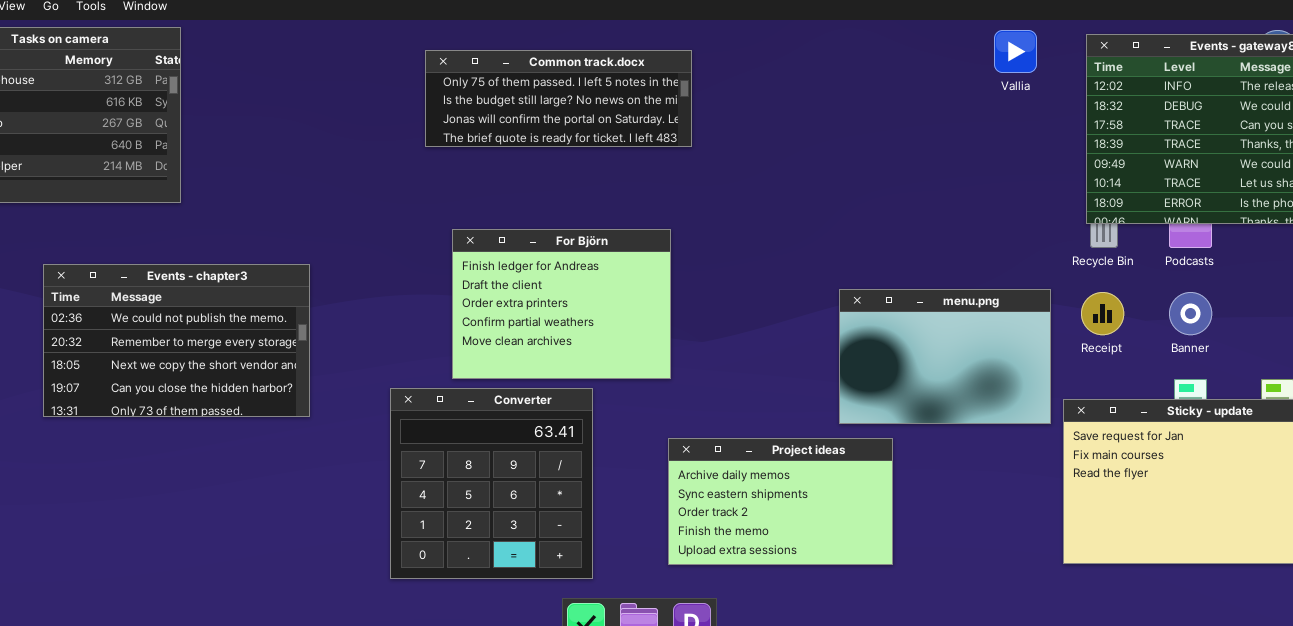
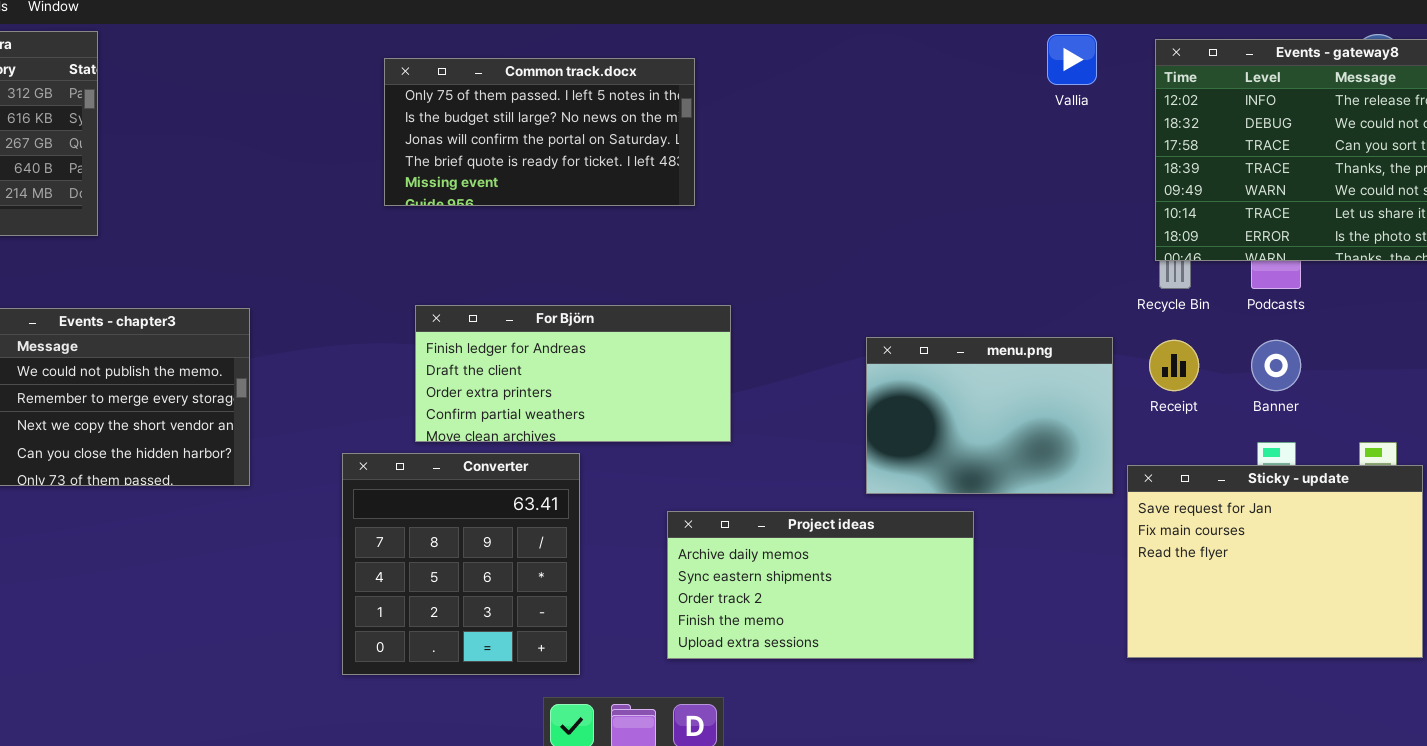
Common track.docx: [425,50,692,147] -> [384,58,695,206], resized
For Björn: [452,229,671,379] -> [415,305,731,442], resized
Project ideas: [668,438,893,565] -> [667,511,974,659], resized

